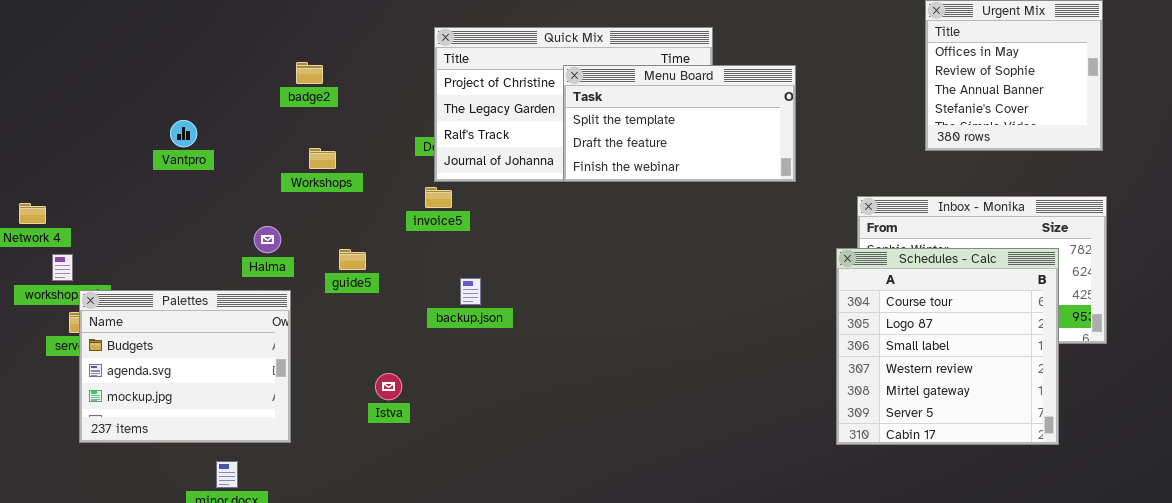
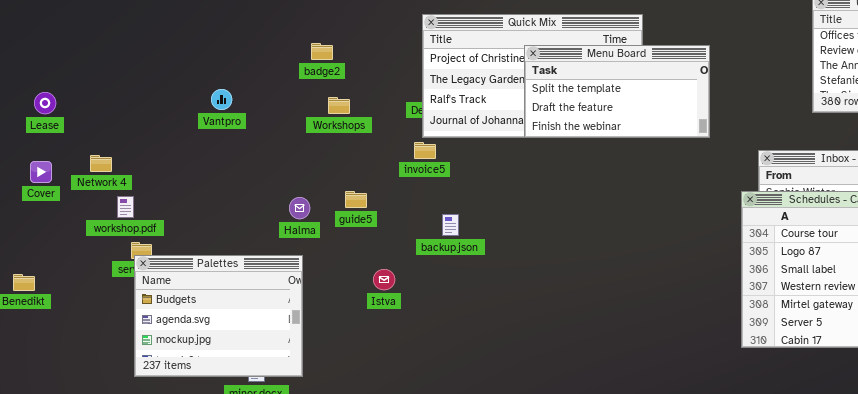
Workshops: [309,148,336,169] -> [328,97,350,114], moved
Halma: [254,226,281,253] -> [289,197,310,219], moved
Palettes: [79,290,291,443] -> [134,255,303,377], moved
Istva: [375,373,402,400] -> [373,269,395,290], moved

